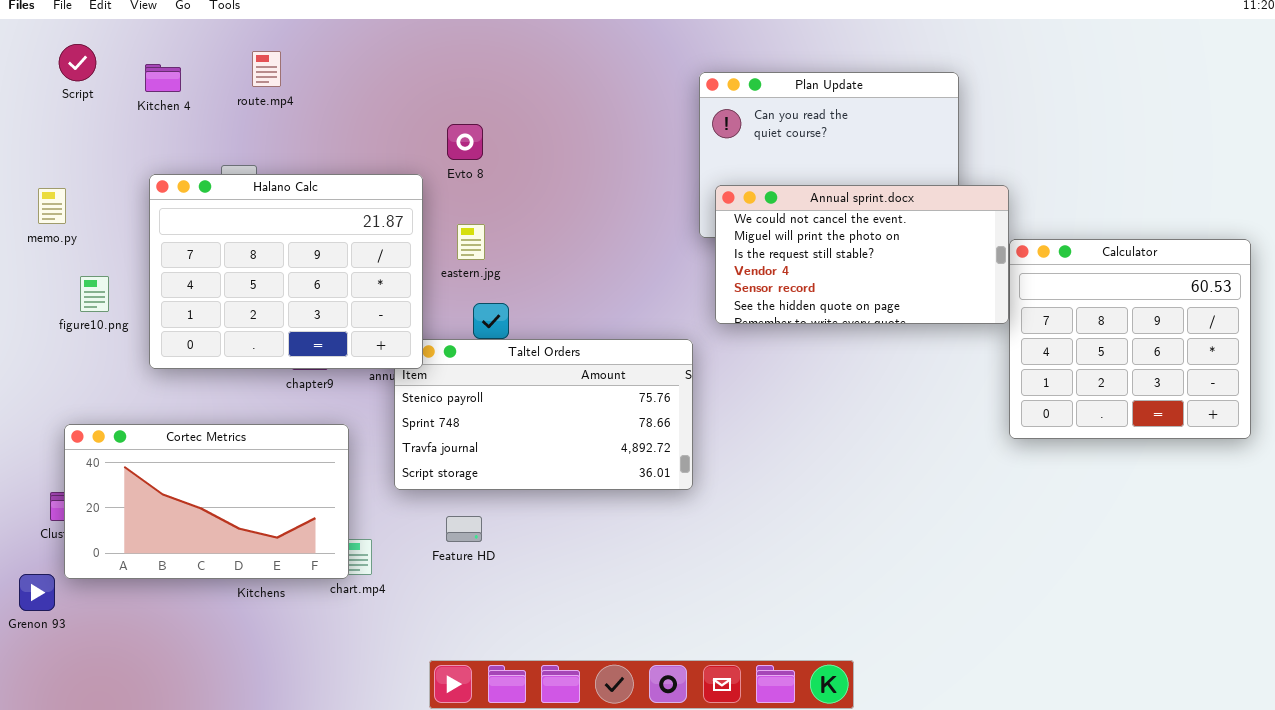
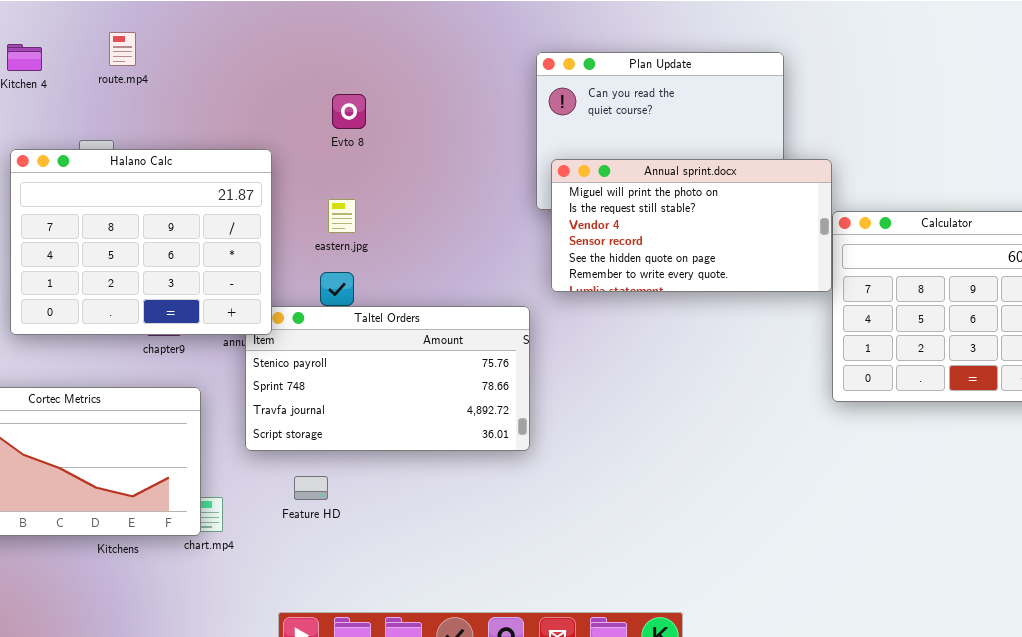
Evto 8: [447,124,483,160] -> [332,94,366,129], moved
Annual sprint.docx: [715,185,1009,324] -> [551,159,832,292], scrolled down 1 row
eastern.jpg: [457,224,485,260] -> [328,199,356,233], moved

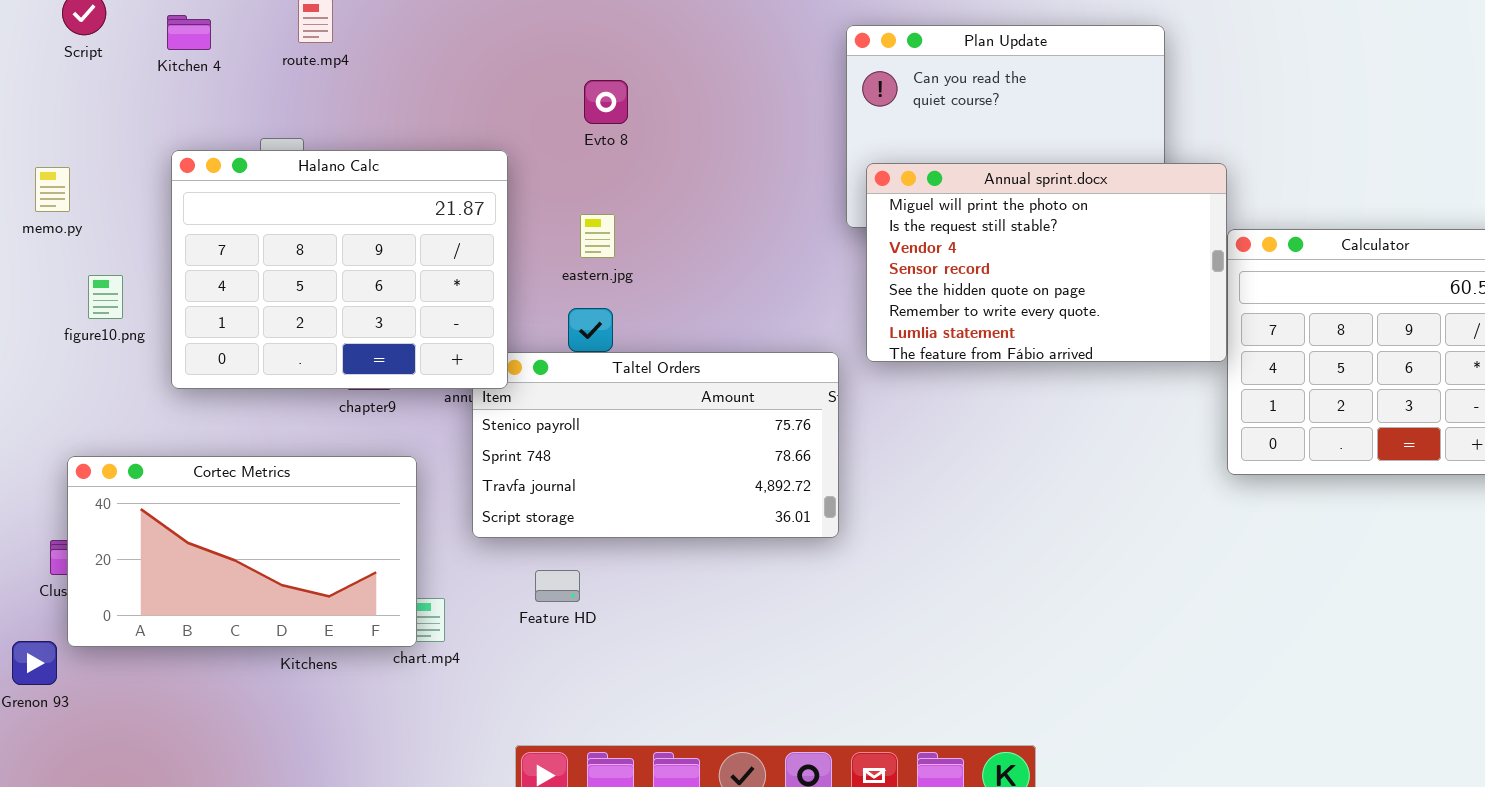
Annual sprint.docx: [551,159,832,292] -> [866,163,1227,362], resized

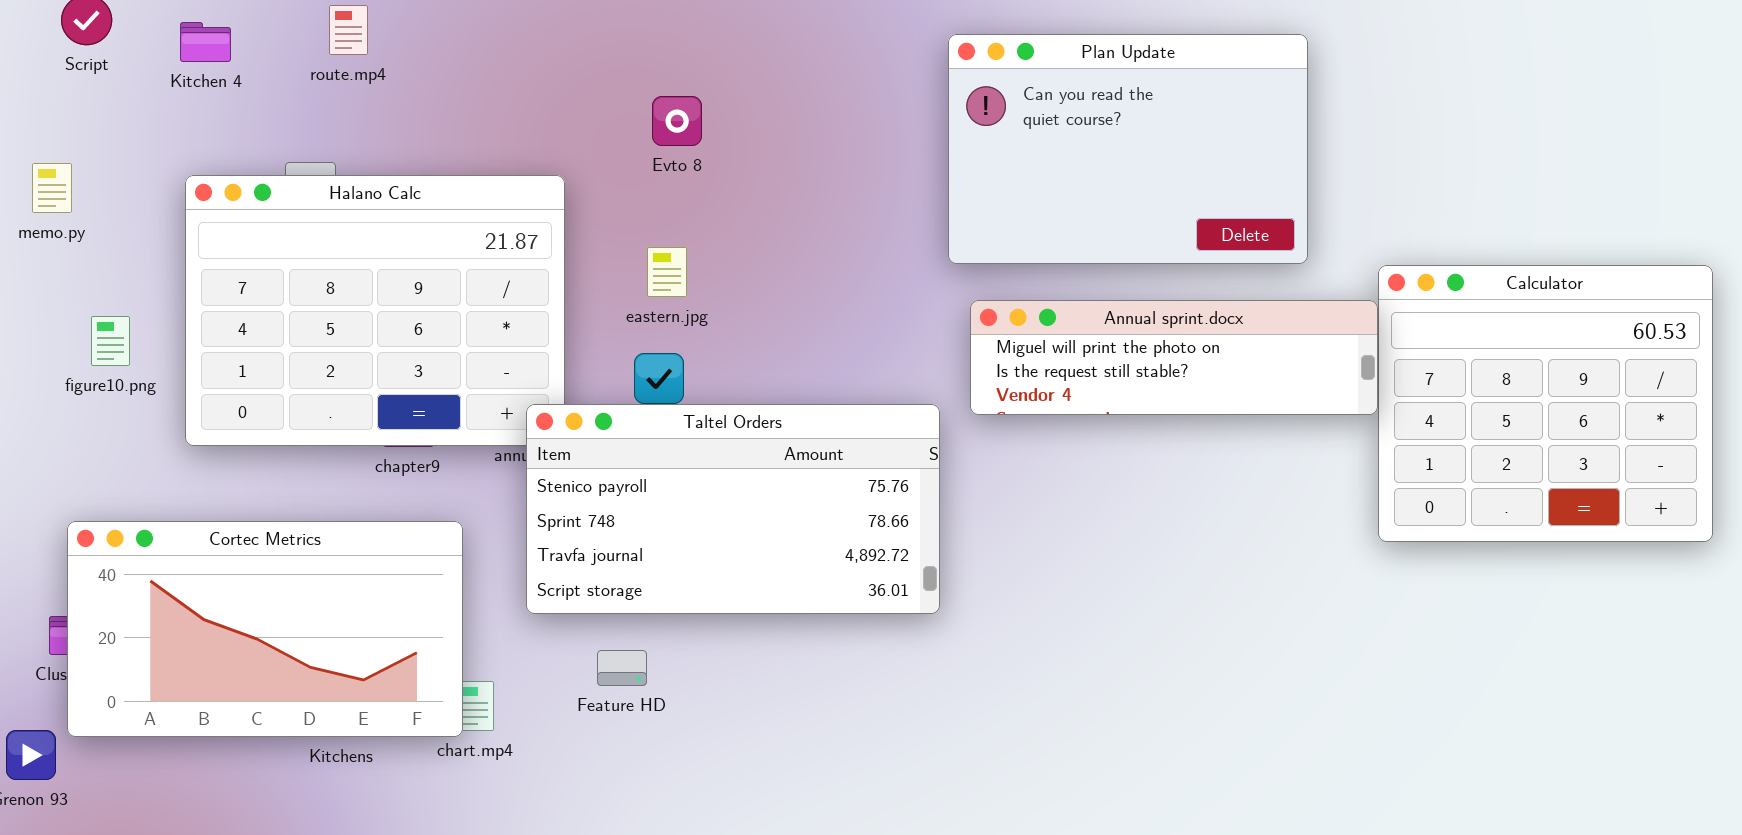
Annual sprint.docx: [866,163,1227,362] -> [970,300,1378,415], resized
memo.py: [35,167,70,212] -> [32,163,72,213], moved
Taltel Orders: [472,352,839,538] -> [526,404,940,614], raised

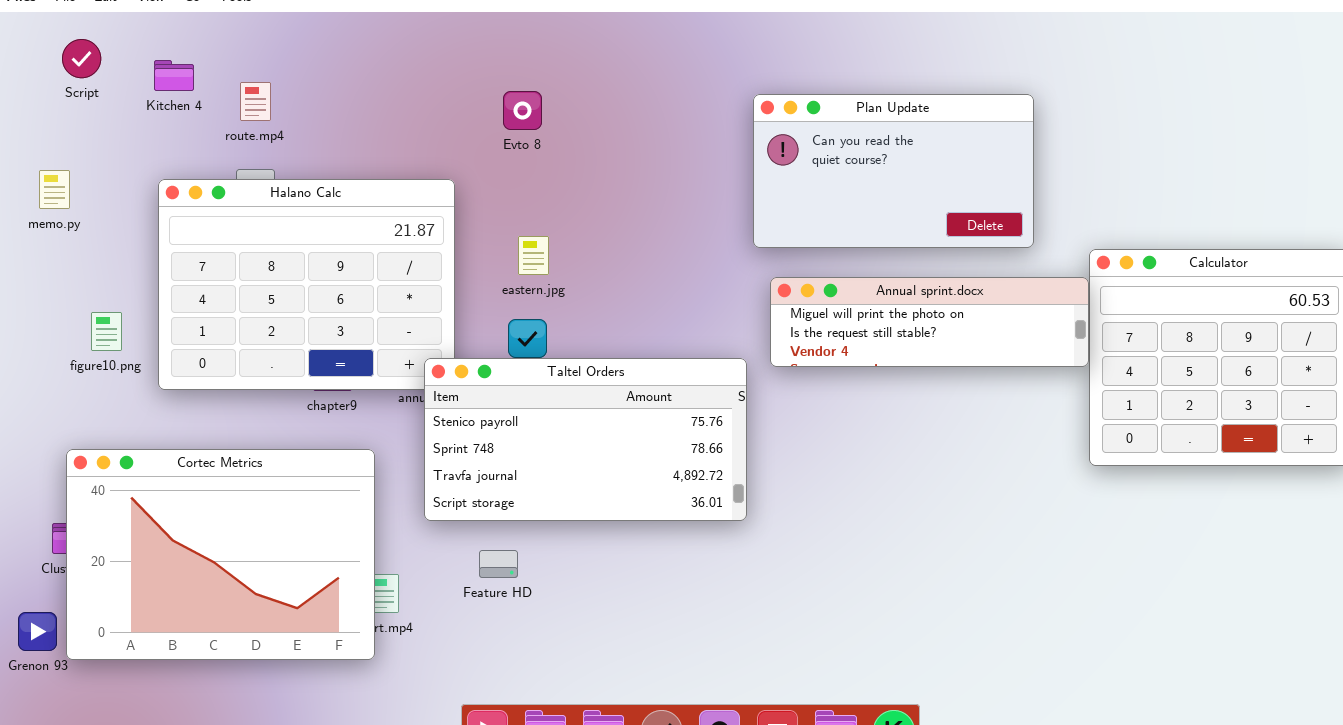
route.mp4: [329,5,368,55] -> [240,82,271,121], moved
Plan Update: [948,34,1308,264] -> [753,94,1034,248], resized
Evto 8: [652,96,702,146] -> [503,91,542,130], moved
figure10.png: [91,316,130,366] -> [91,312,122,351], moved
Cortec Metrics: [67,521,463,737] -> [66,449,375,660], resized

